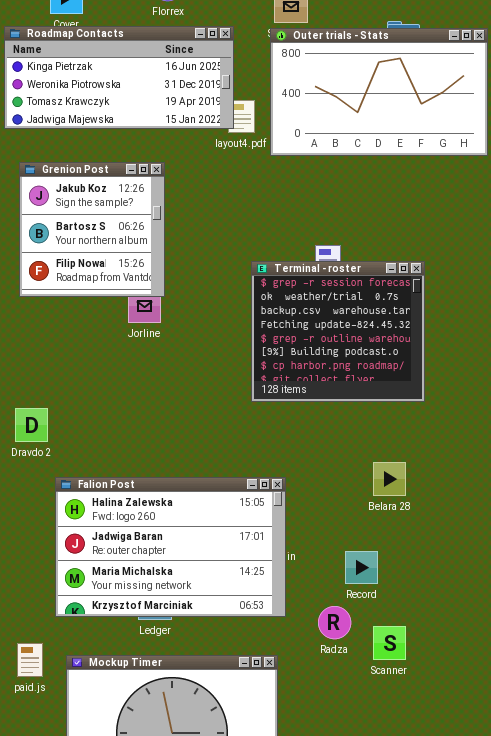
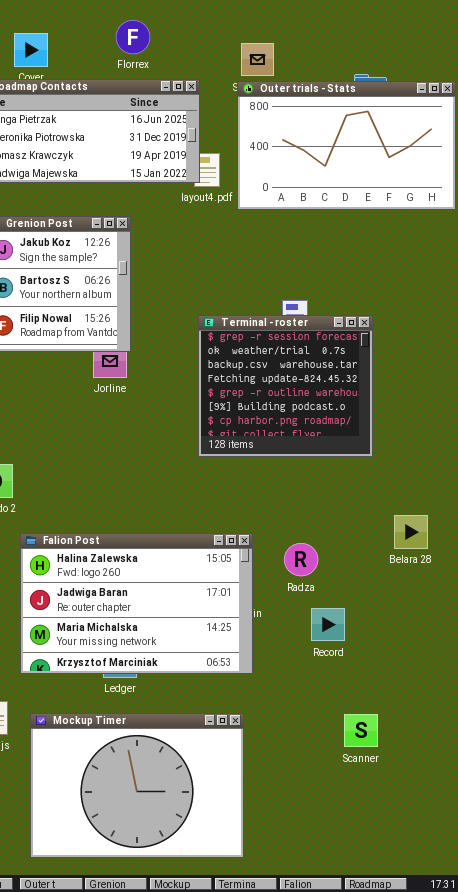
Terminal - roster: [251,261,425,402] -> [198,315,373,457], moved
Belara 28: [373,462,406,496] -> [394,515,428,549], moved
Radza: [318,606,351,639] -> [284,543,318,576], moved
Scanner: [373,626,406,660] -> [344,714,378,747], moved

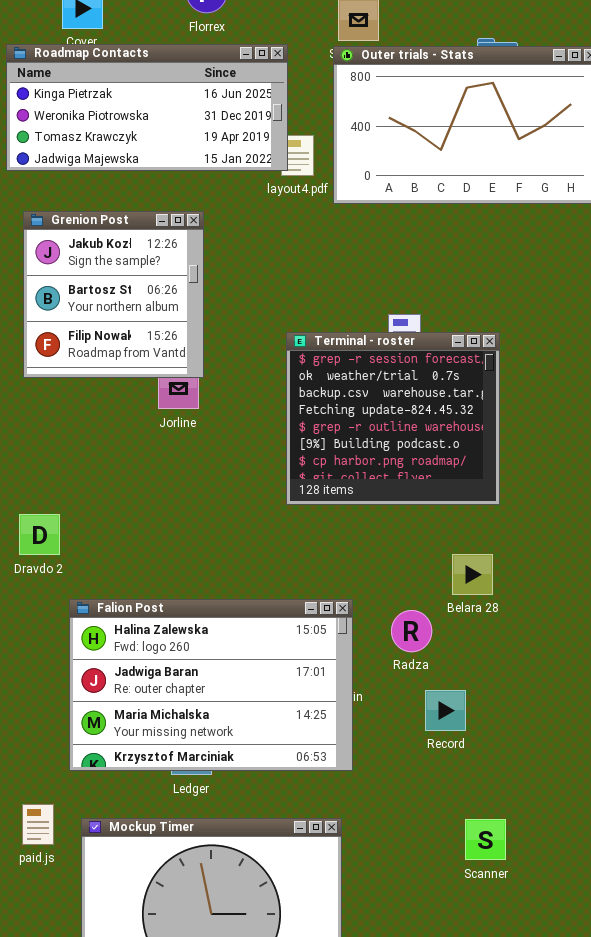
Belara 28: [394,515,428,549] -> [452,554,493,595], moved

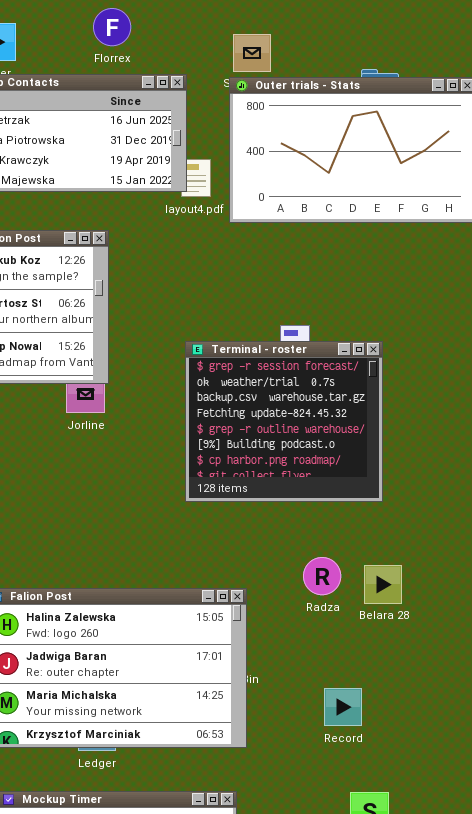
Belara 28: [452,554,493,595] -> [364,565,402,604], moved
Radza: [391,610,432,652] -> [303,557,341,595], moved
Record: [425,690,466,731] -> [324,688,362,726], moved

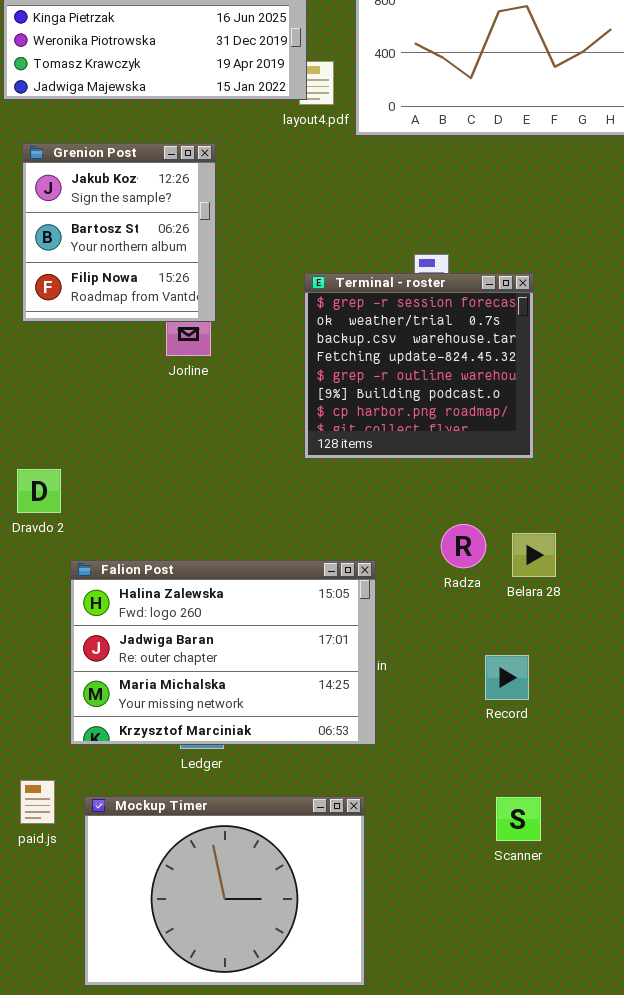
Record: [324,688,362,726] -> [485,655,529,700], moved

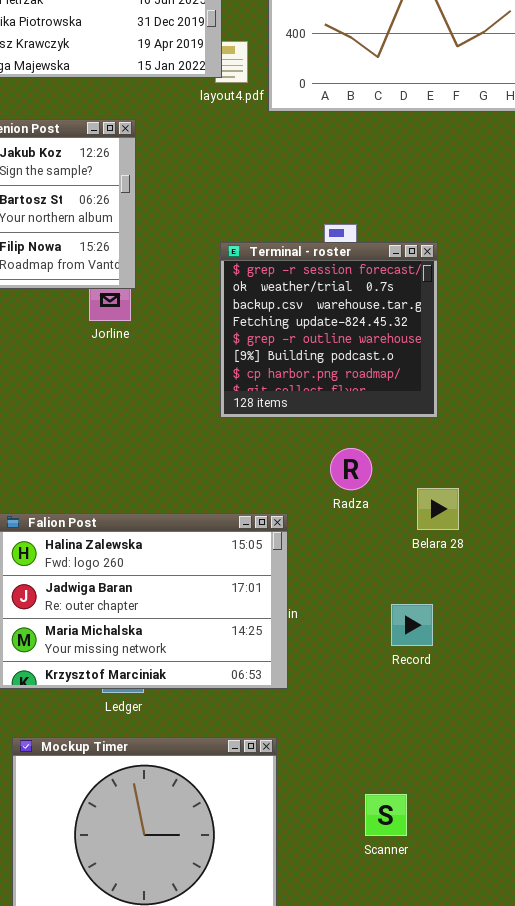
Radza: [441,524,486,568] -> [330,448,372,490], moved
Scanner: [496,797,541,841] -> [365,794,407,836], moved

